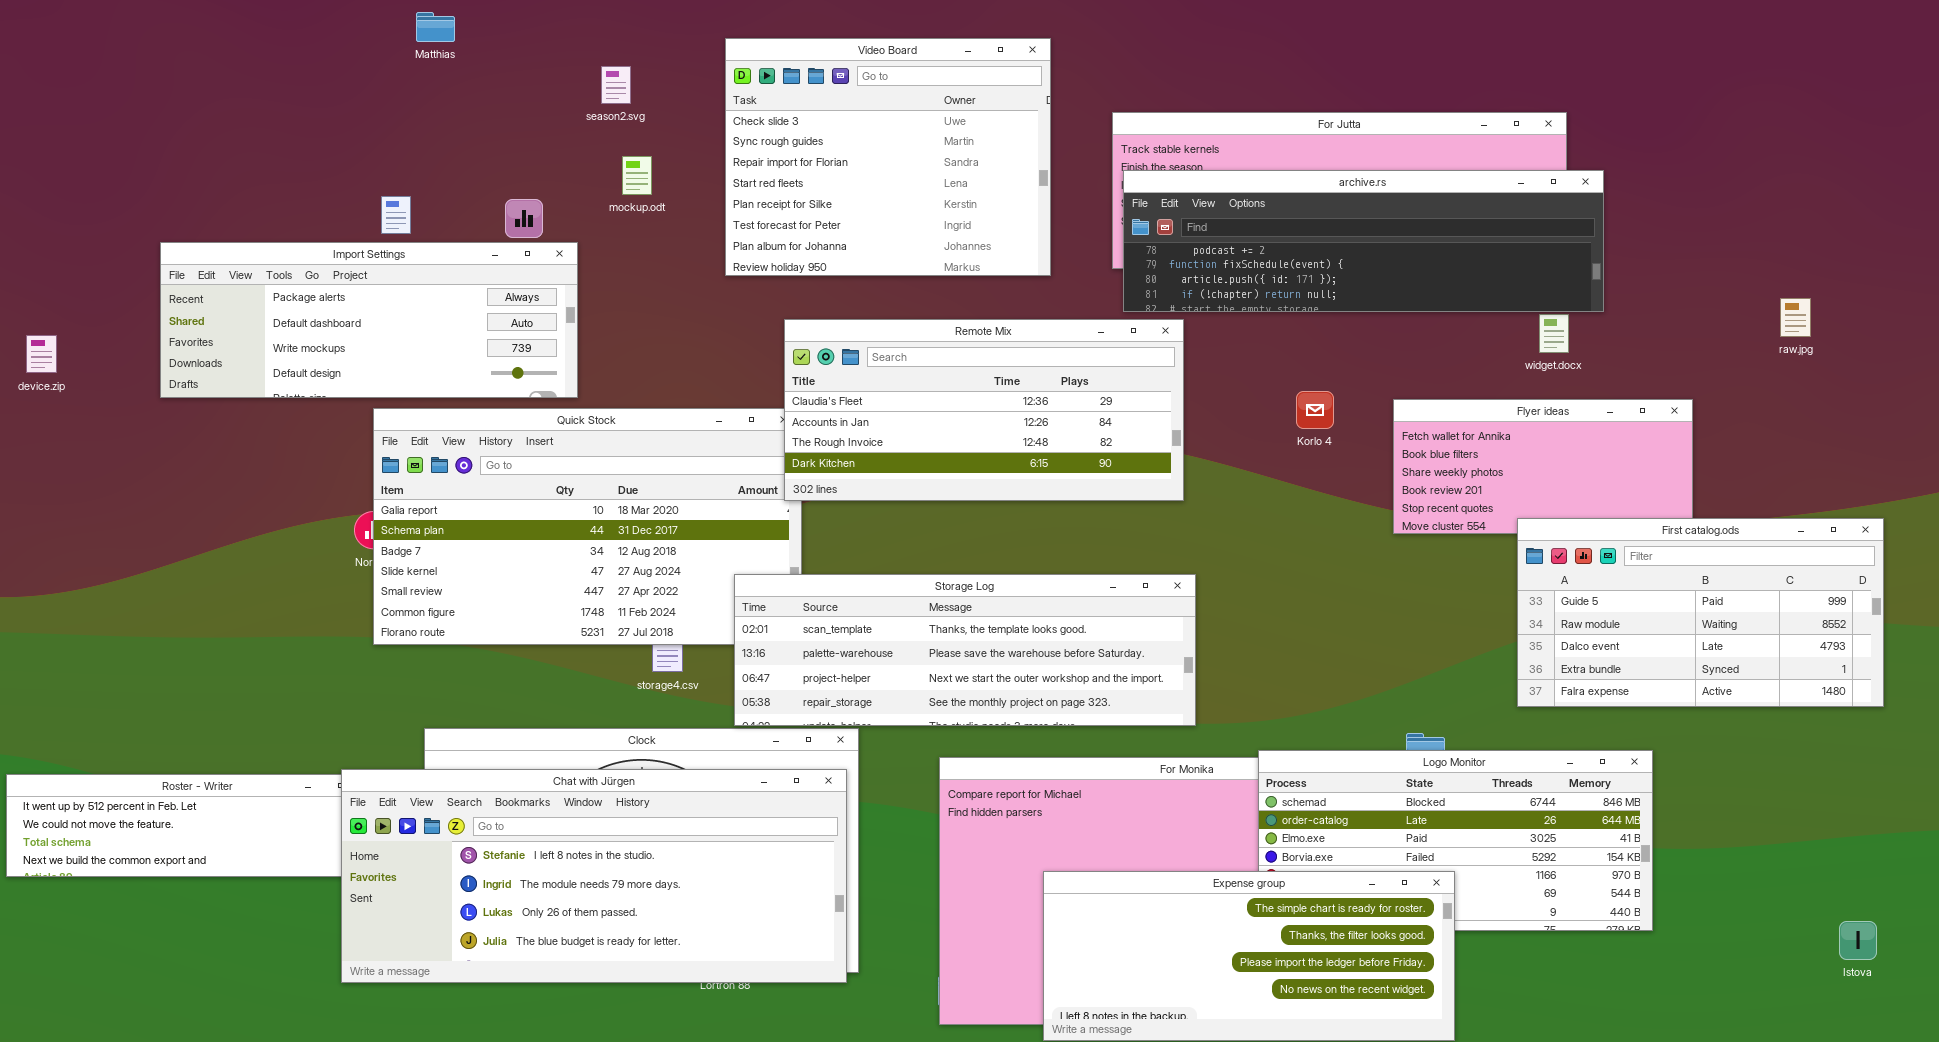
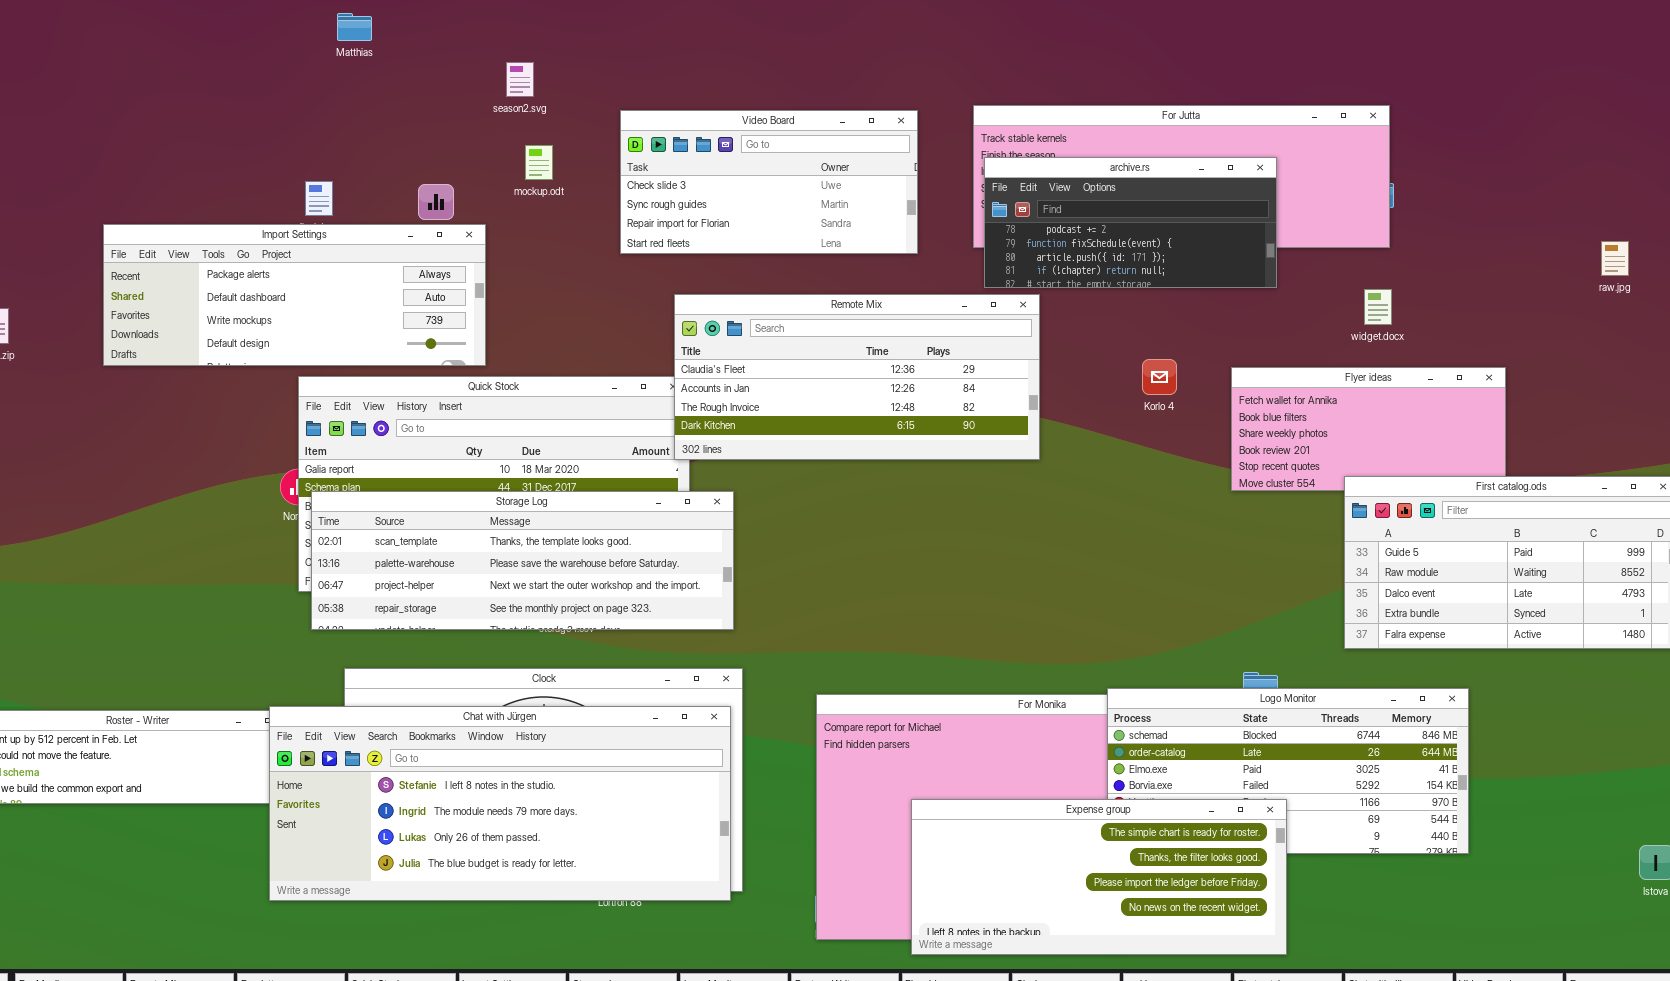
Video Board: [725,38,1051,276] -> [620,110,918,254], resized
archive.rs: [1123,170,1604,312] -> [984,157,1277,288], resized
raw.jpg: [1780,298,1811,337] -> [1601,241,1629,276], moved
Storage Log: [734,574,1196,726] -> [311,491,734,630], moved

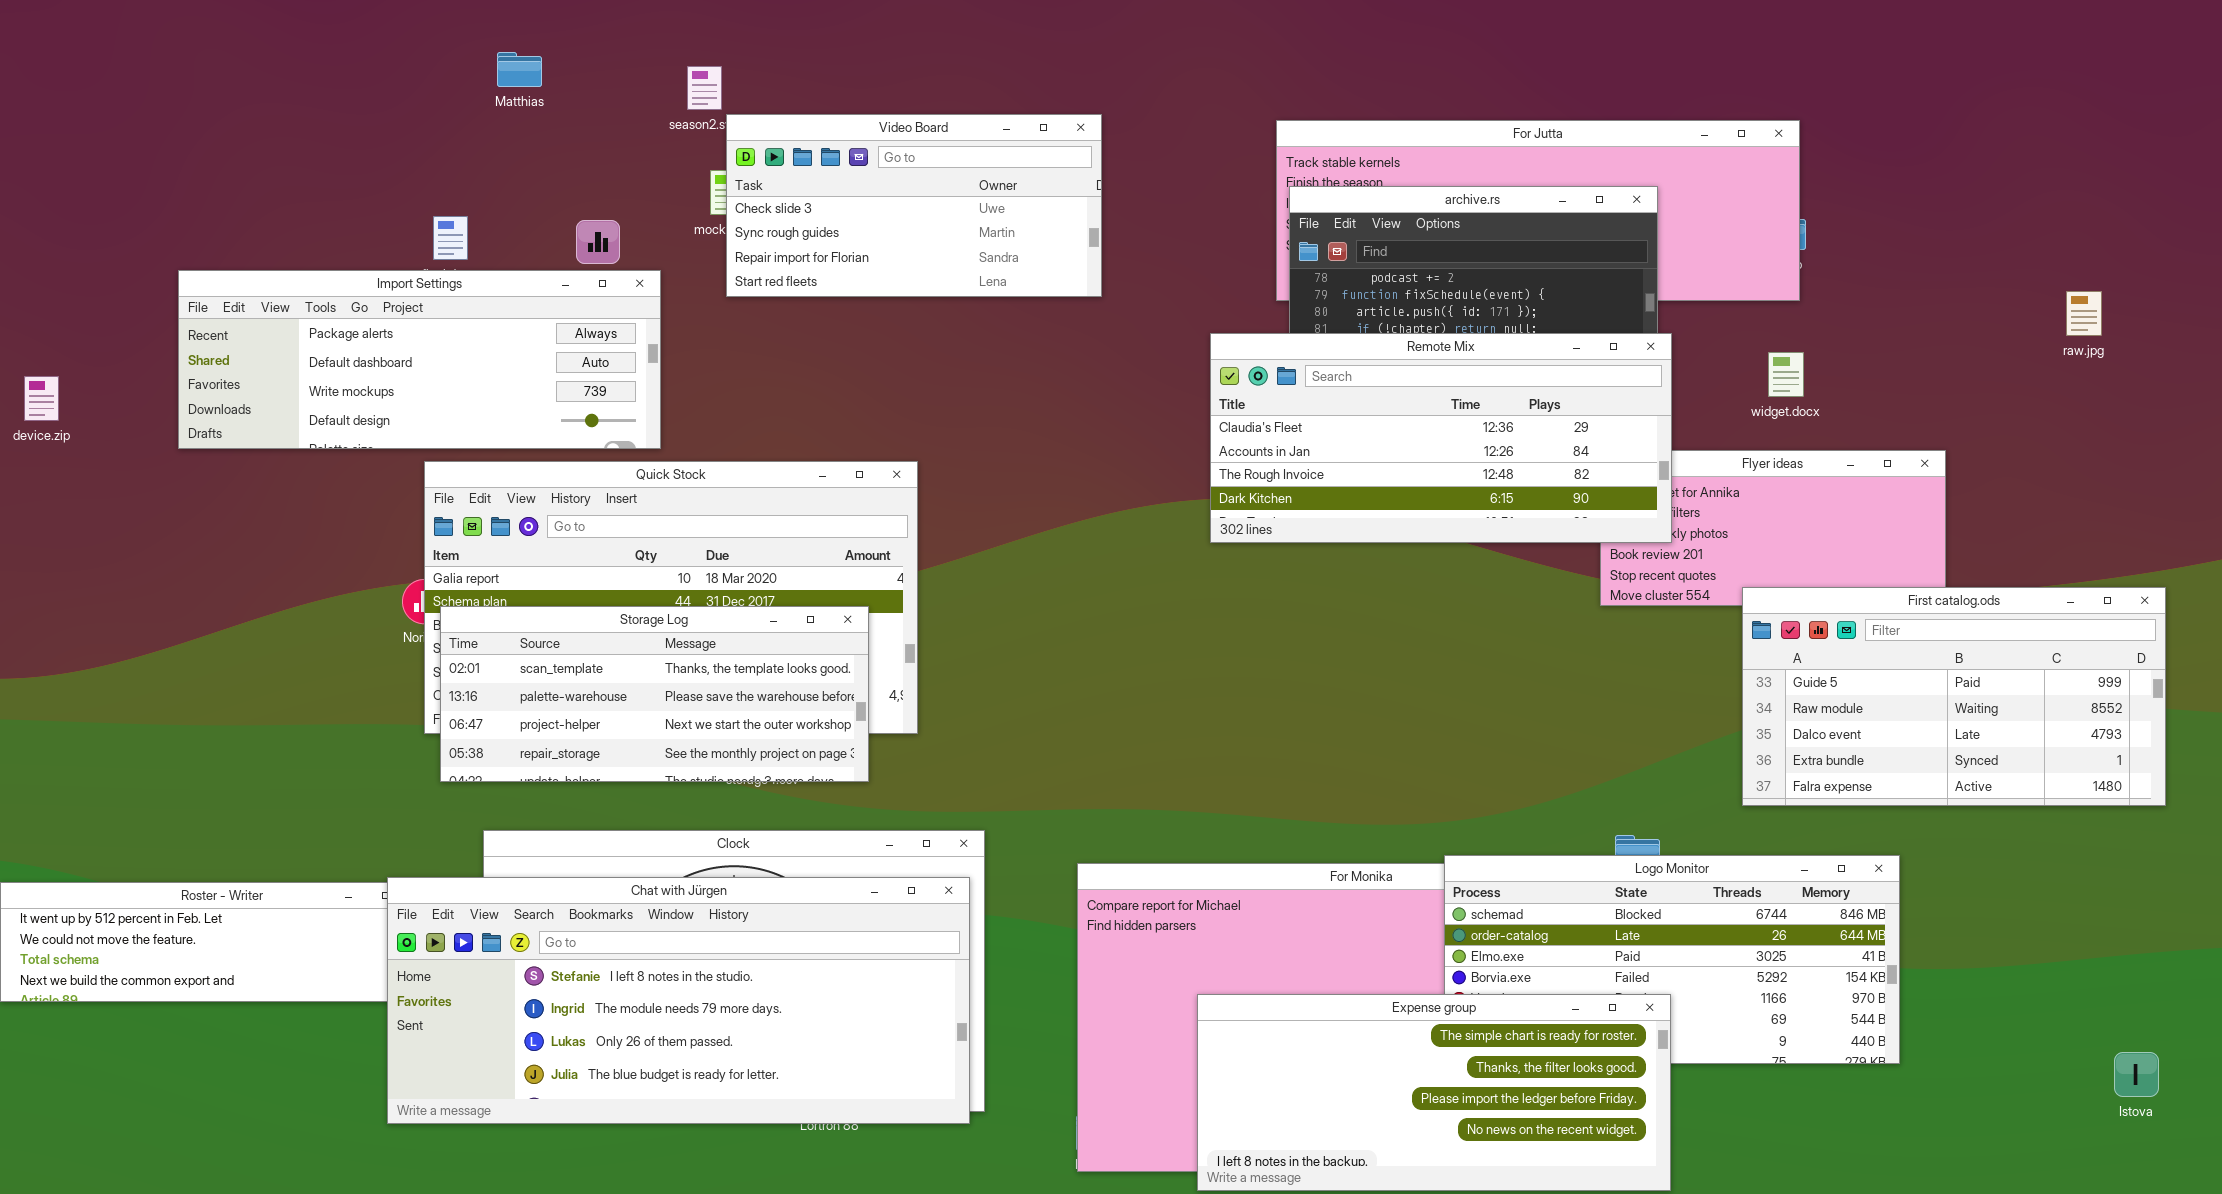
Matthias: [337,13,372,41] -> [497,52,542,87], moved
Video Board: [620,110,918,254] -> [726,114,1102,297], moved
Remote Mix: [674,294,1040,460] -> [1210,333,1672,543], moved
Storage Log: [311,491,734,630] -> [440,606,869,782], resized

